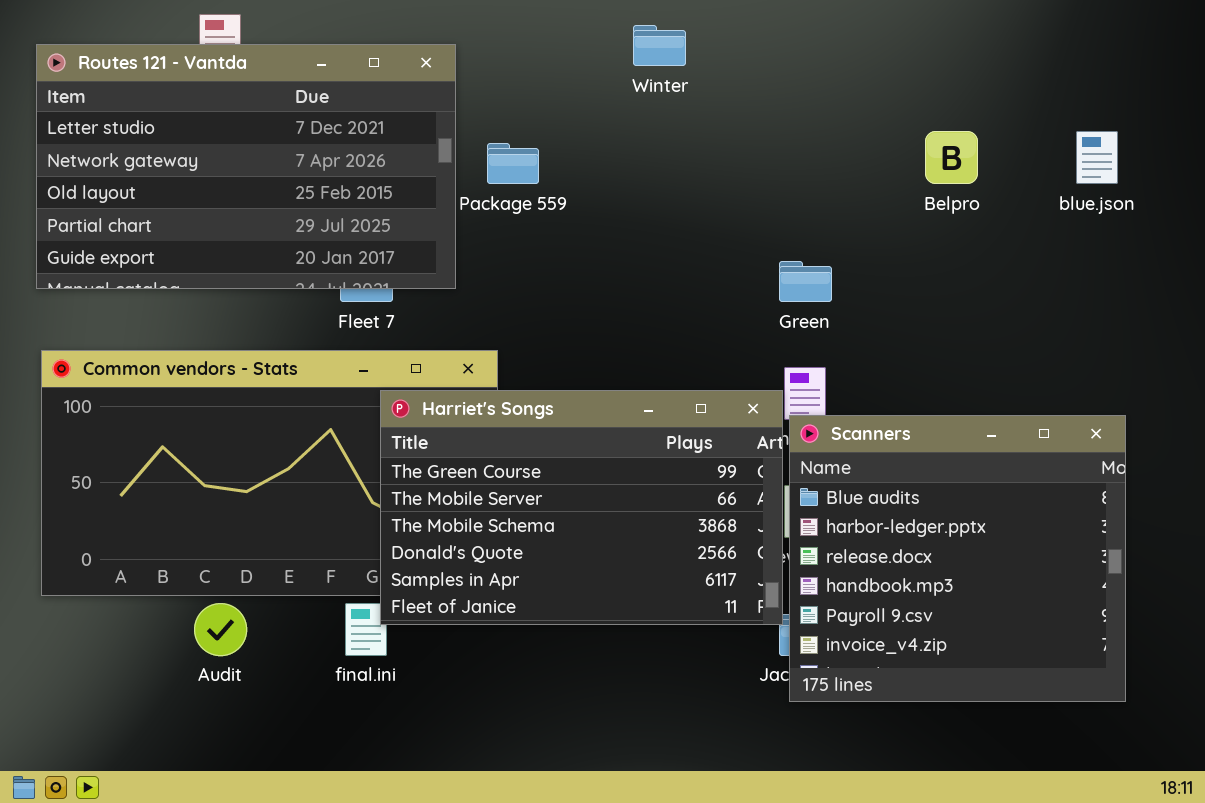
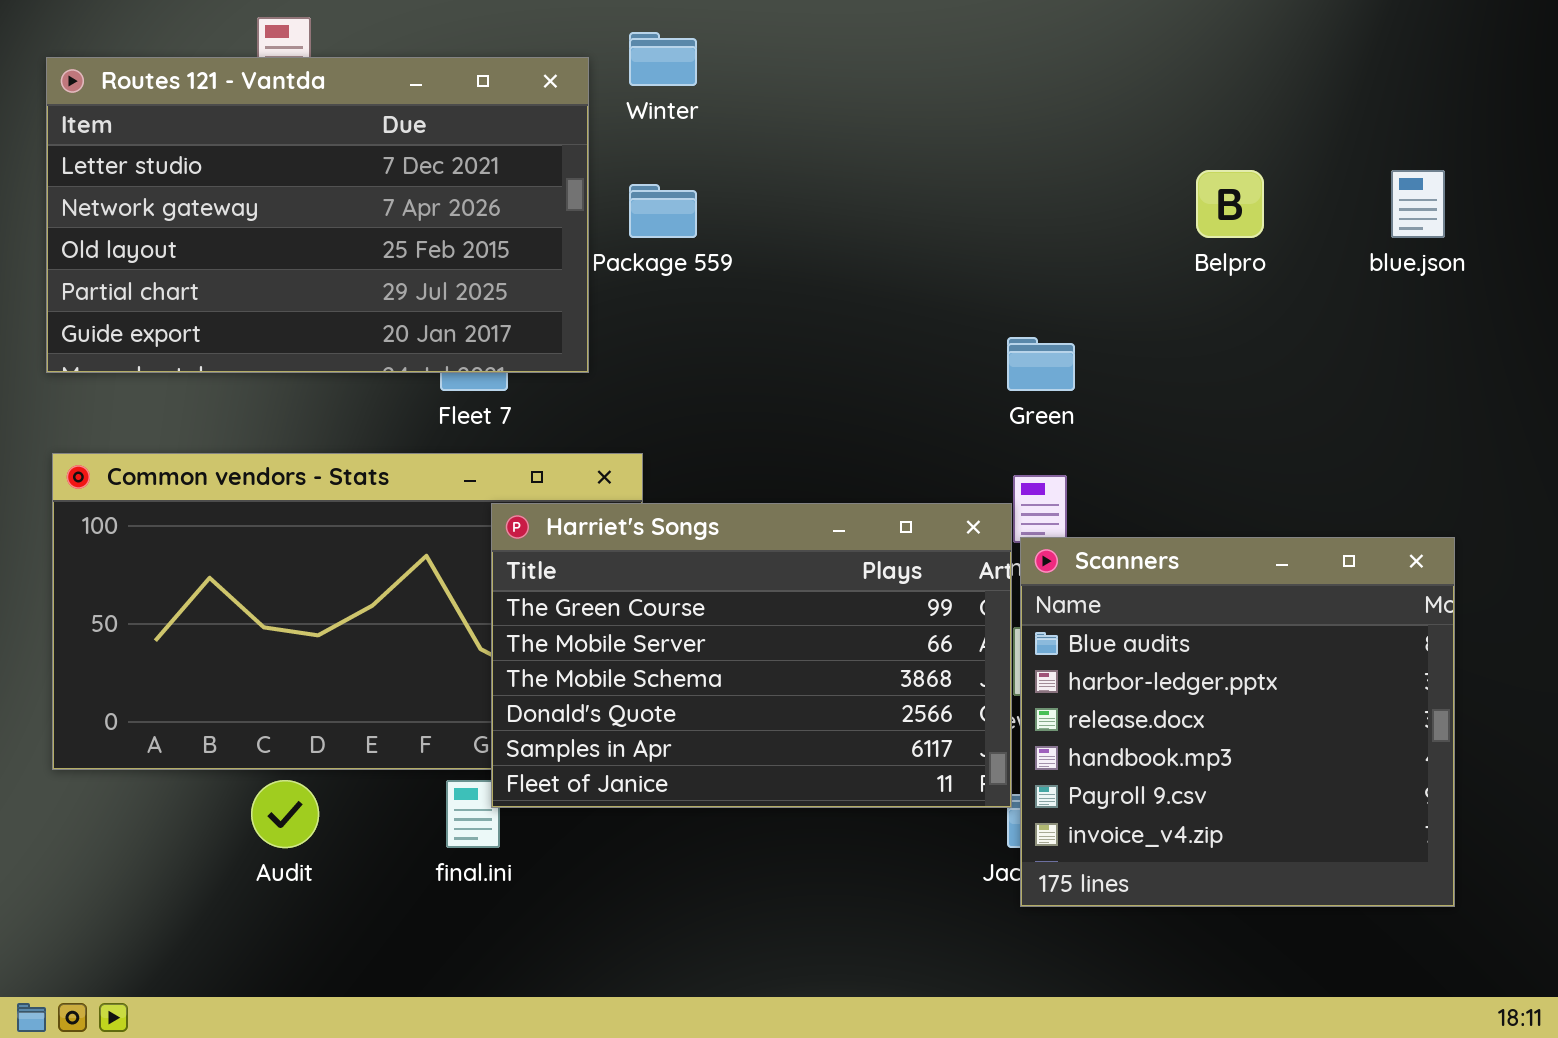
Winter: [633,25,686,66] -> [629,32,697,86], moved

